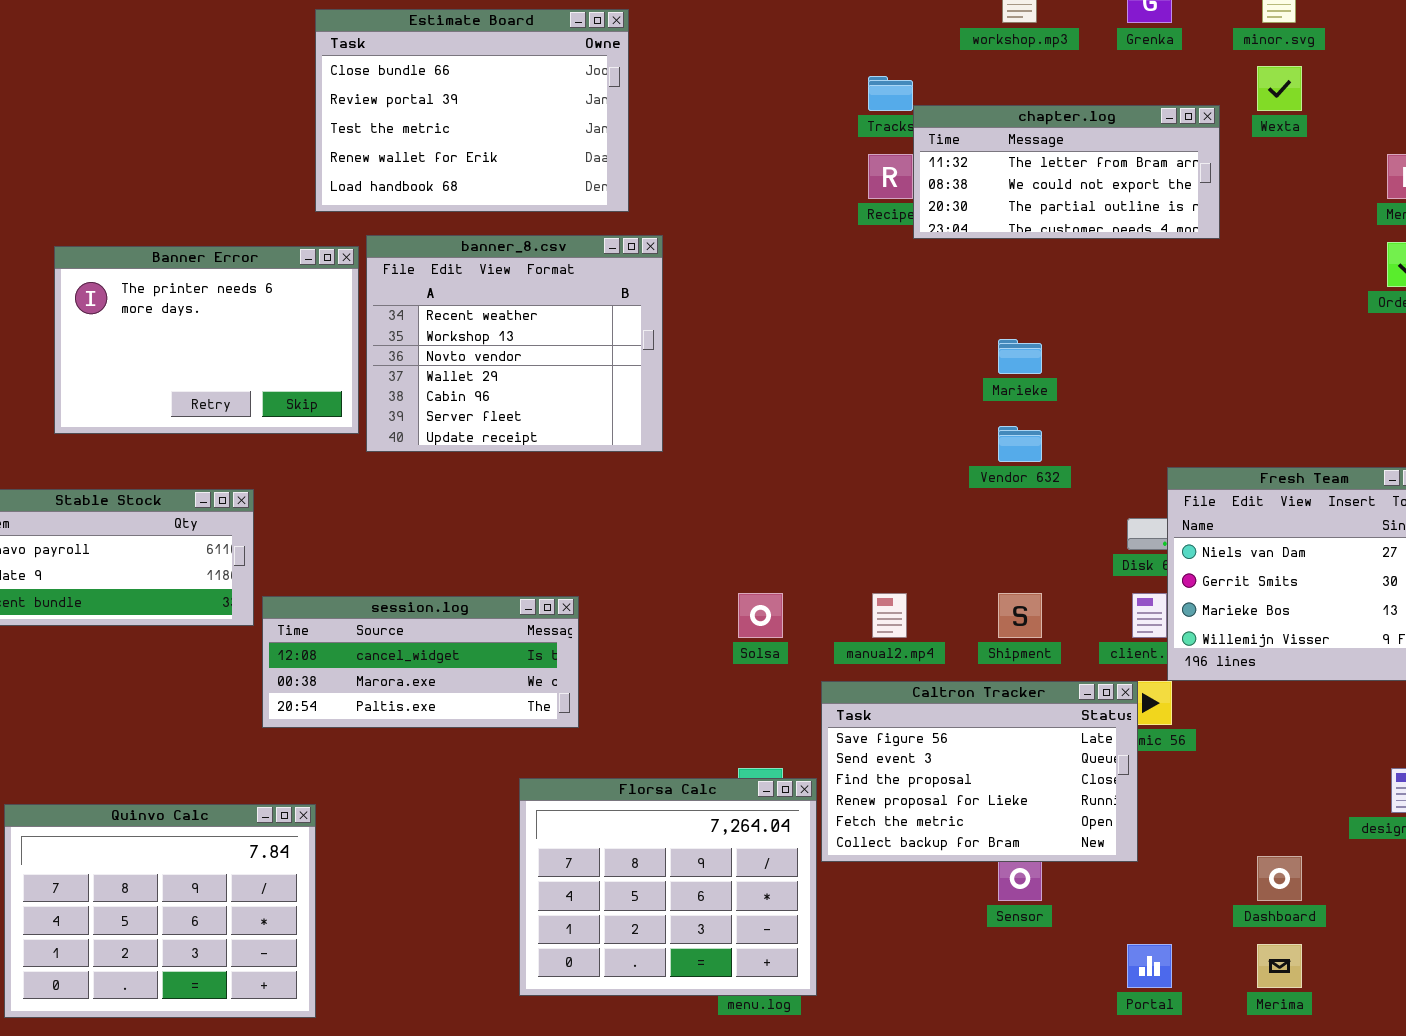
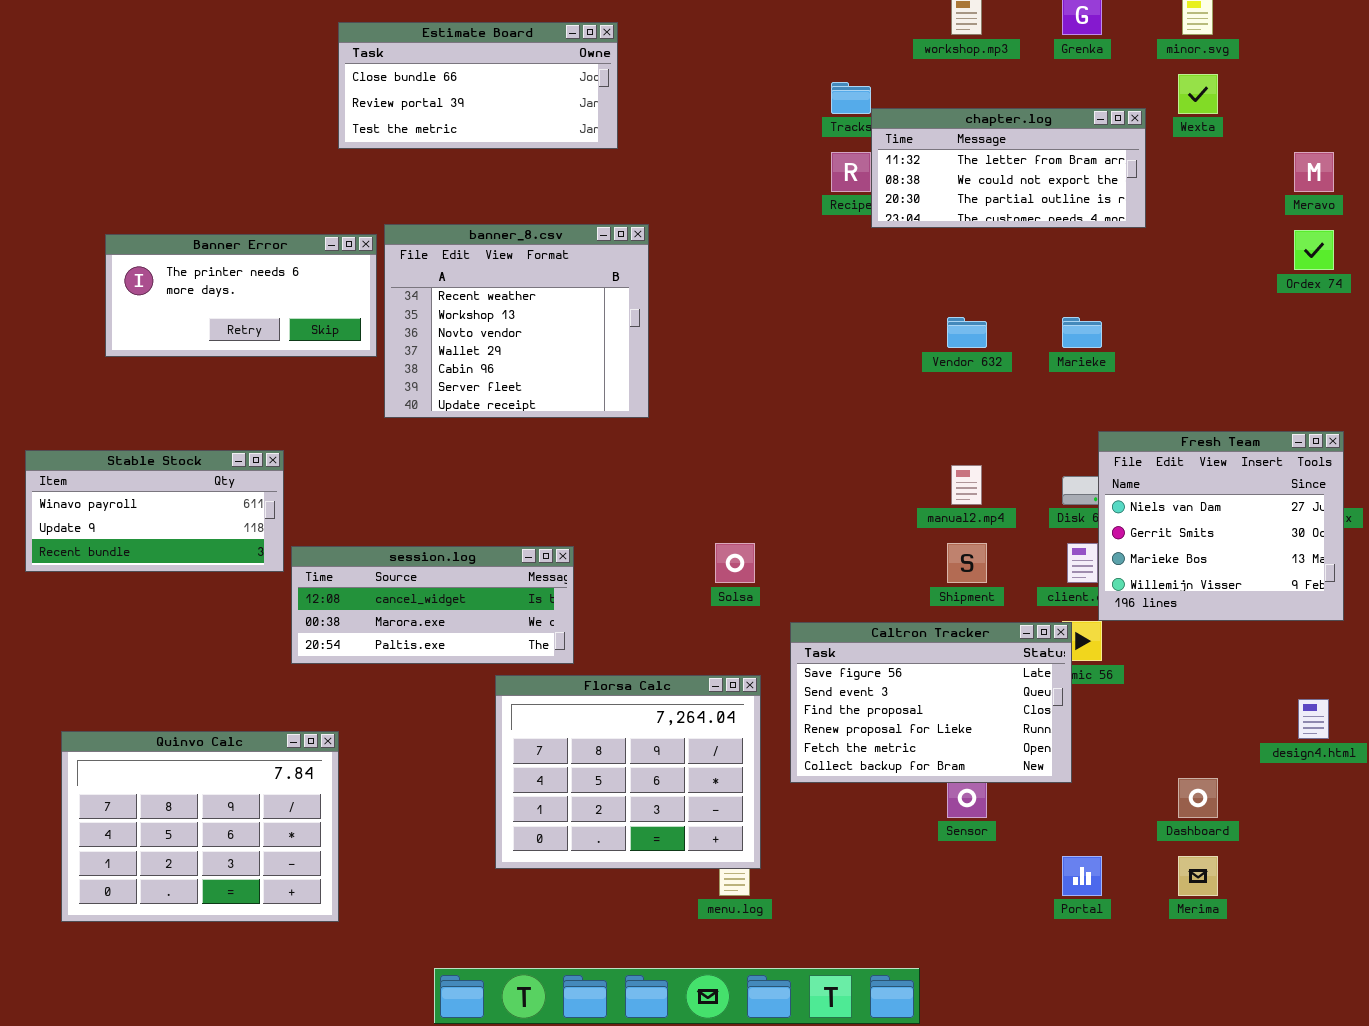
Estimate Board: [315,9,629,212] -> [338,22,618,149], resized
Banner Error: [54,246,359,434] -> [105,234,377,357], resized
Marieke: [998,339,1042,374] -> [1062,317,1102,348], moved
Vendor 632: [998,426,1042,462] -> [947,317,987,348], moved
manual2.mp4: [872,593,907,638] -> [951,465,982,505], moved
Florsa Calc: [519,778,817,996] -> [495,675,761,869], moved

